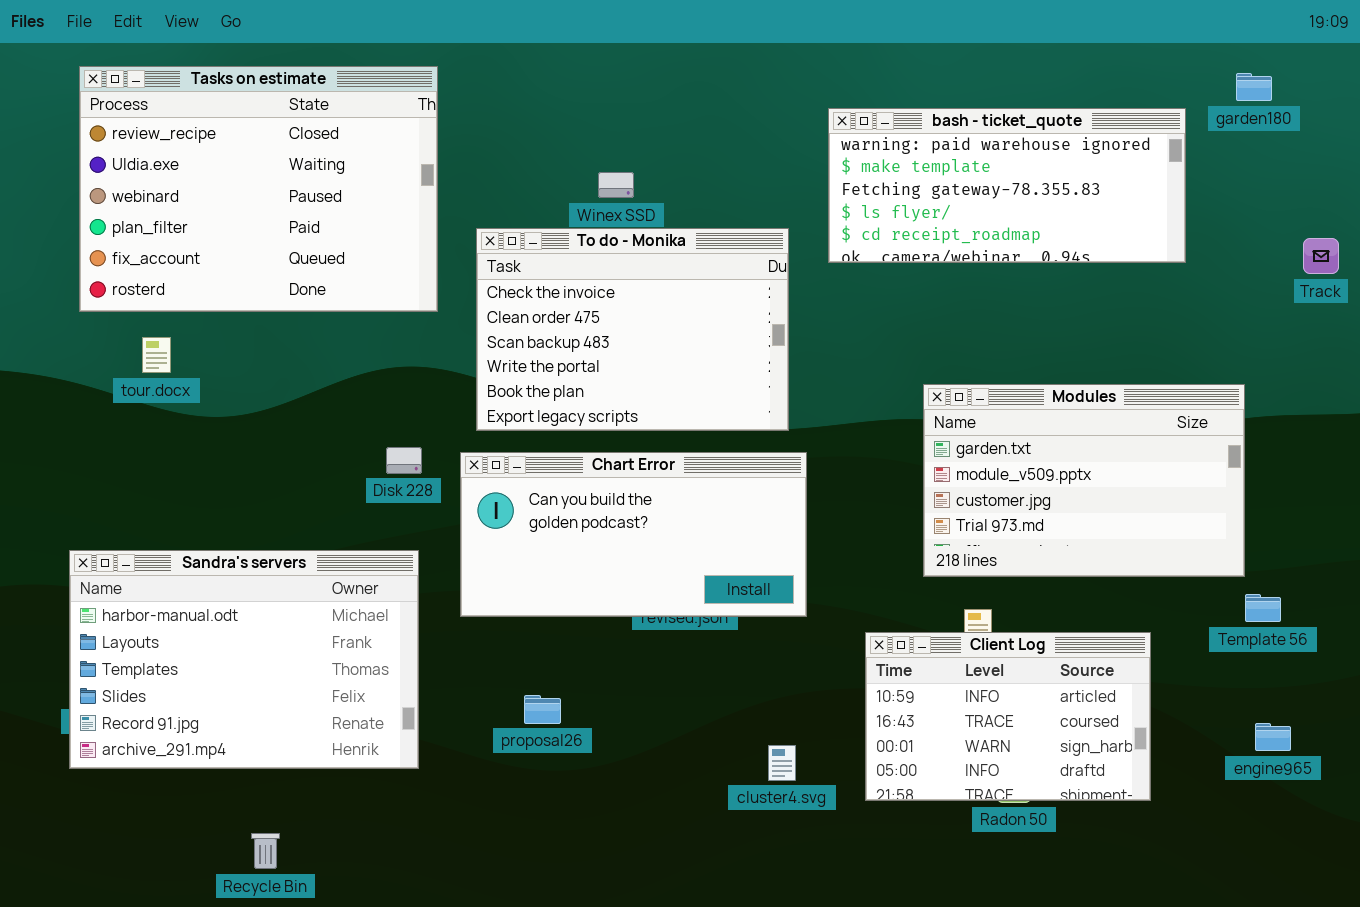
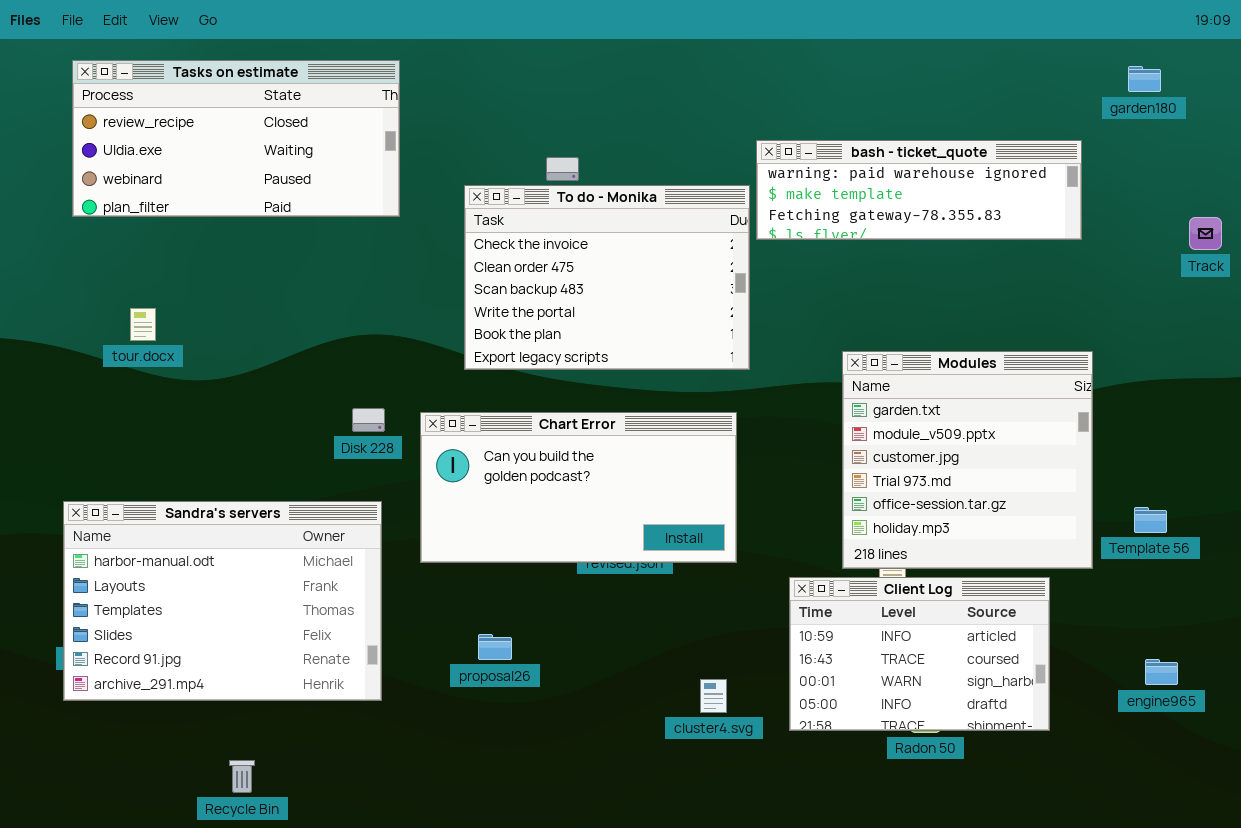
Tasks on estimate: [79,66,438,312] -> [72,60,400,217], resized
bash - ticket_quote: [828,108,1186,263] -> [756,140,1082,240], resized
To do - Monika: [476,228,789,431] -> [464,185,750,370], moved
Modules: [923,384,1245,577] -> [842,351,1093,569], resized
Template 56: [1245,594,1281,622] -> [1134,507,1167,533], moved

